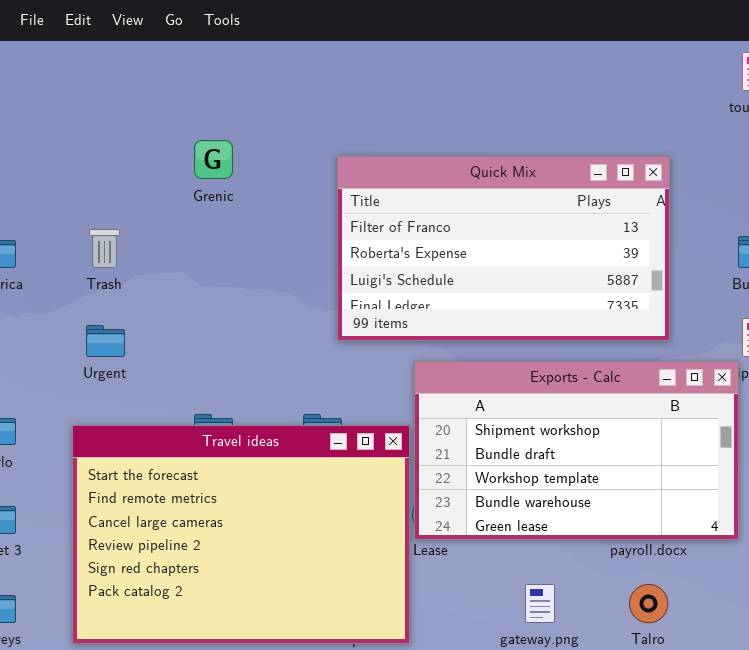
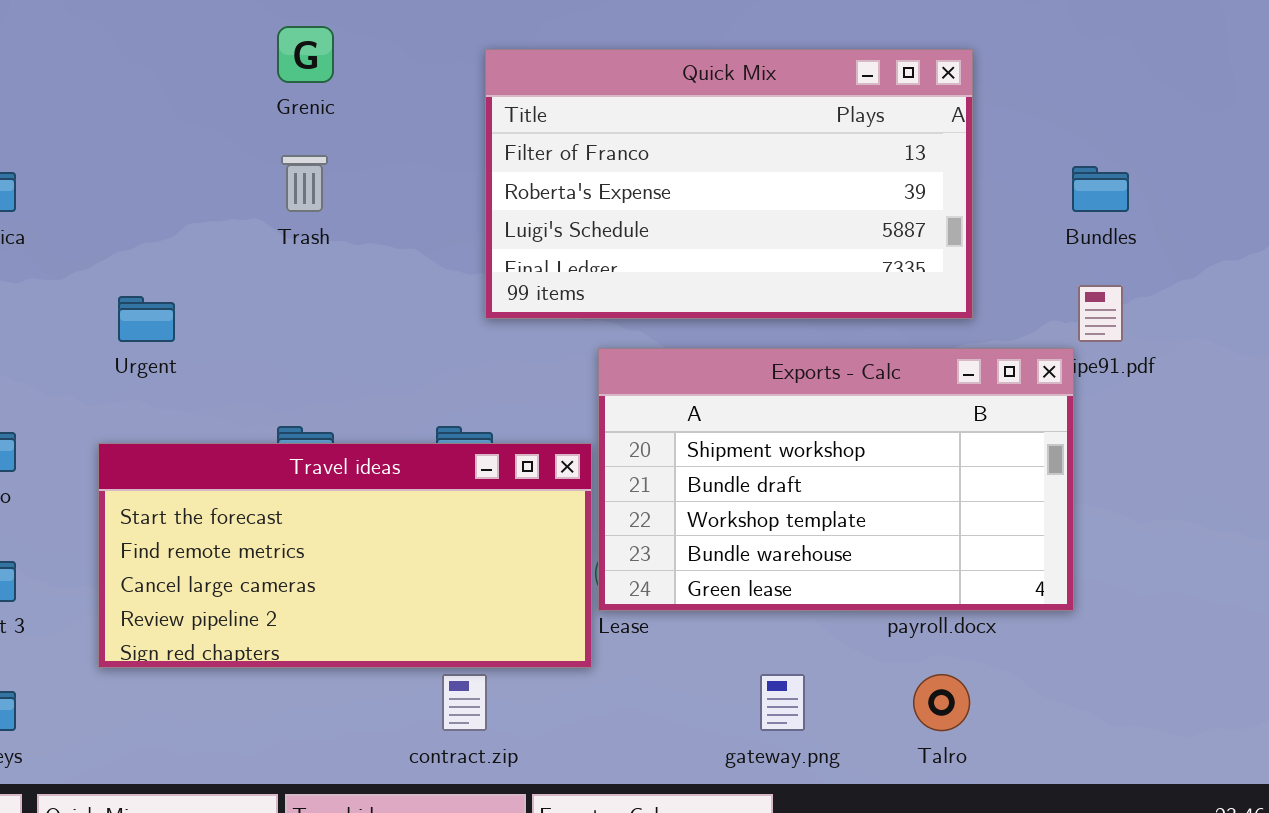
Trash: [89,229,120,268] -> [281,155,328,212], moved
Travel ideas: [72,425,410,644] -> [98,443,592,668], resized

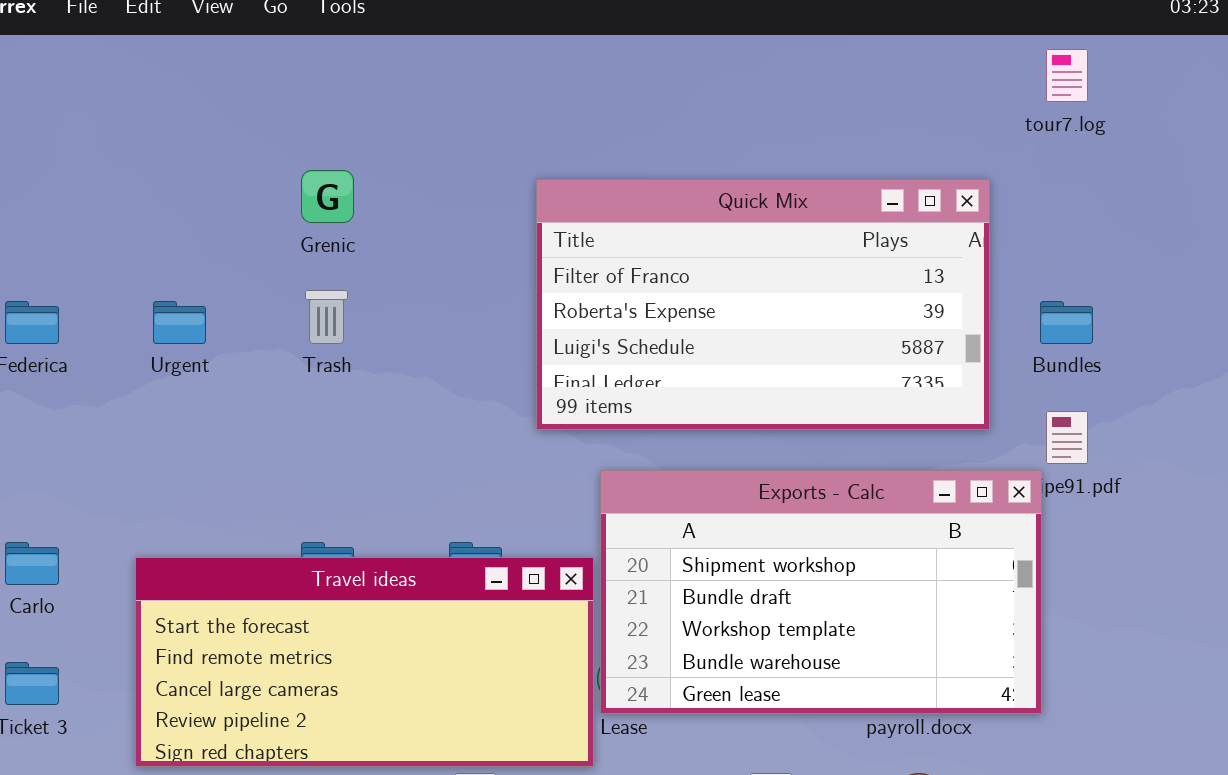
Quick Mix: [485,49,973,319] -> [536,179,990,430], moved
Urgent: [118,296,175,342] -> [153,301,206,344], moved

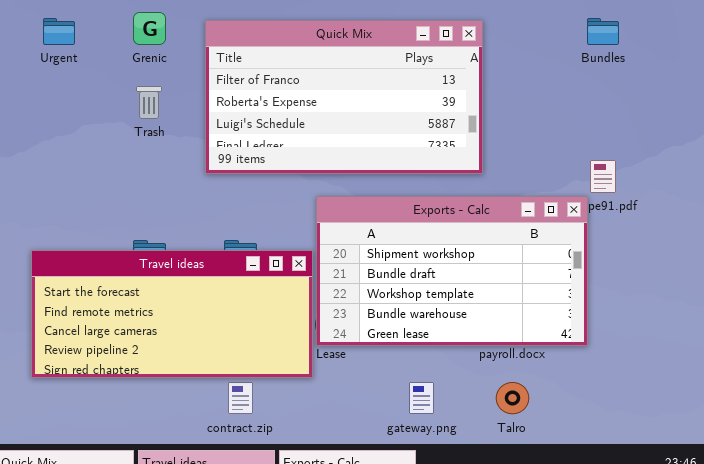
Quick Mix: [536,179,990,430] -> [205,20,483,174], moved
Urgent: [153,301,206,344] -> [43,18,75,45], moved
Bundles: [1040,301,1093,344] -> [587,18,619,45], moved

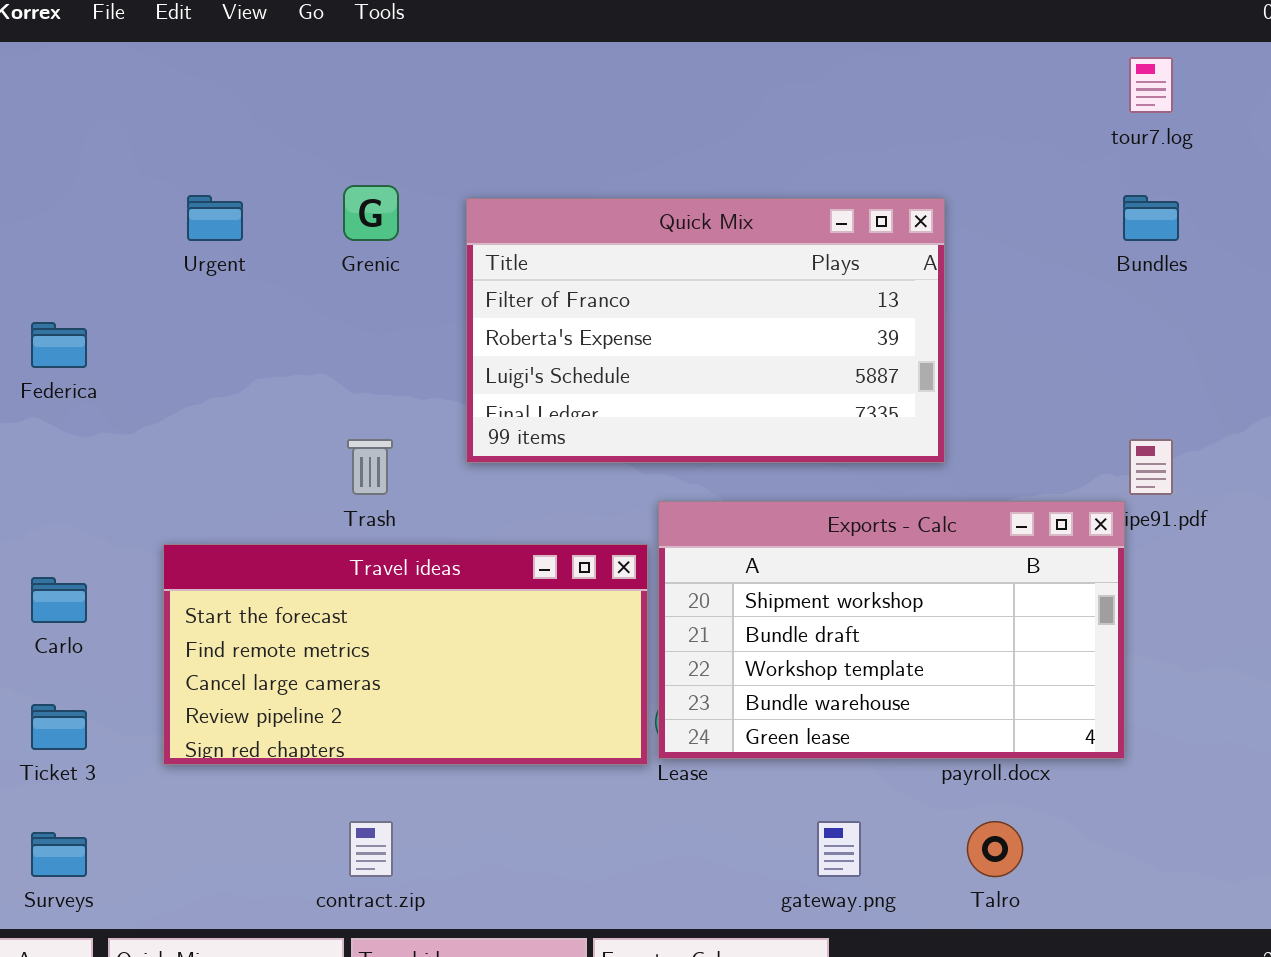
Trash: [136,86,162,119] -> [347,439,393,495], moved
Travel ideas: [31,250,313,378] -> [163,544,648,765], moved
contract.zip: [228,382,253,414] -> [349,821,393,877], moved

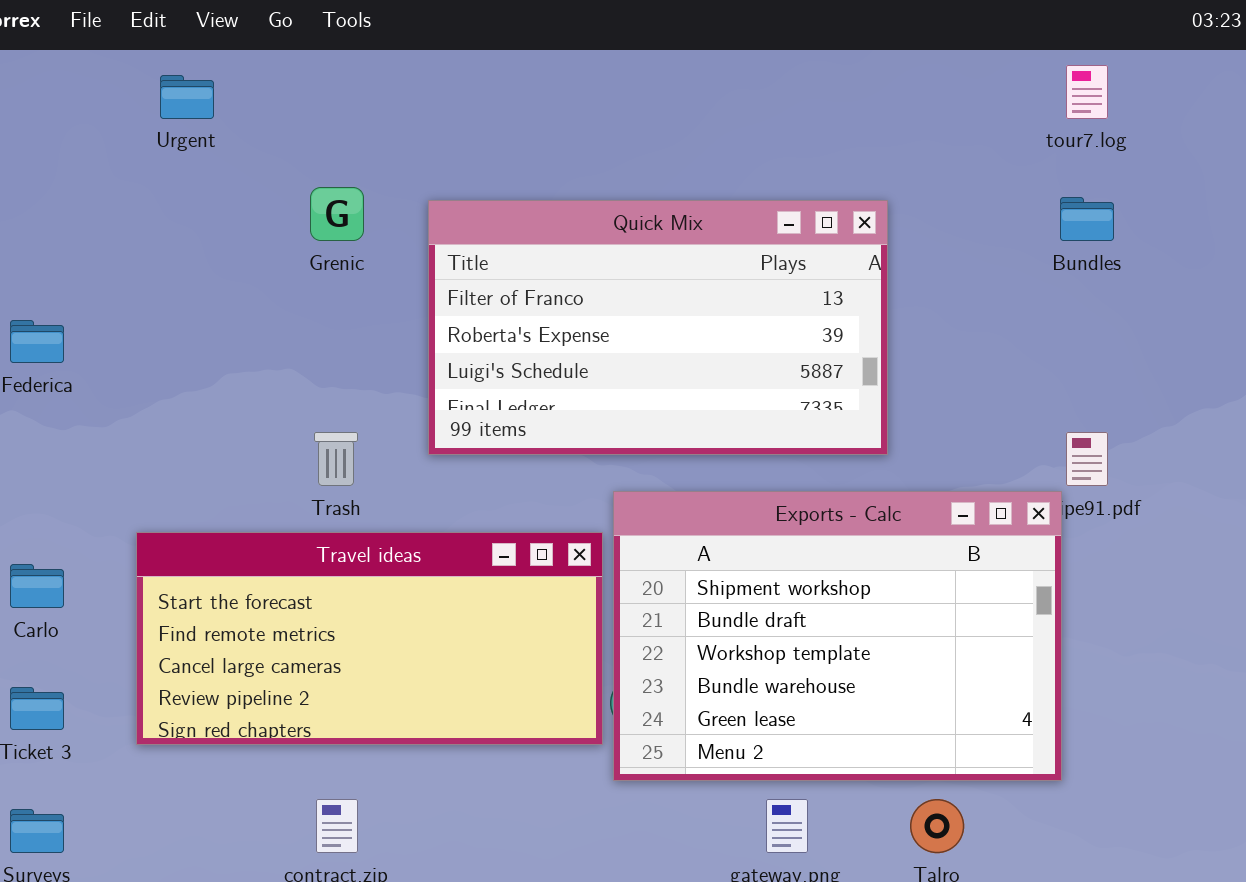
Urgent: [187,195,243,241] -> [160,75,214,119], moved
Exports - Calc: [658,501,1125,759] -> [613,491,1062,781], resized

